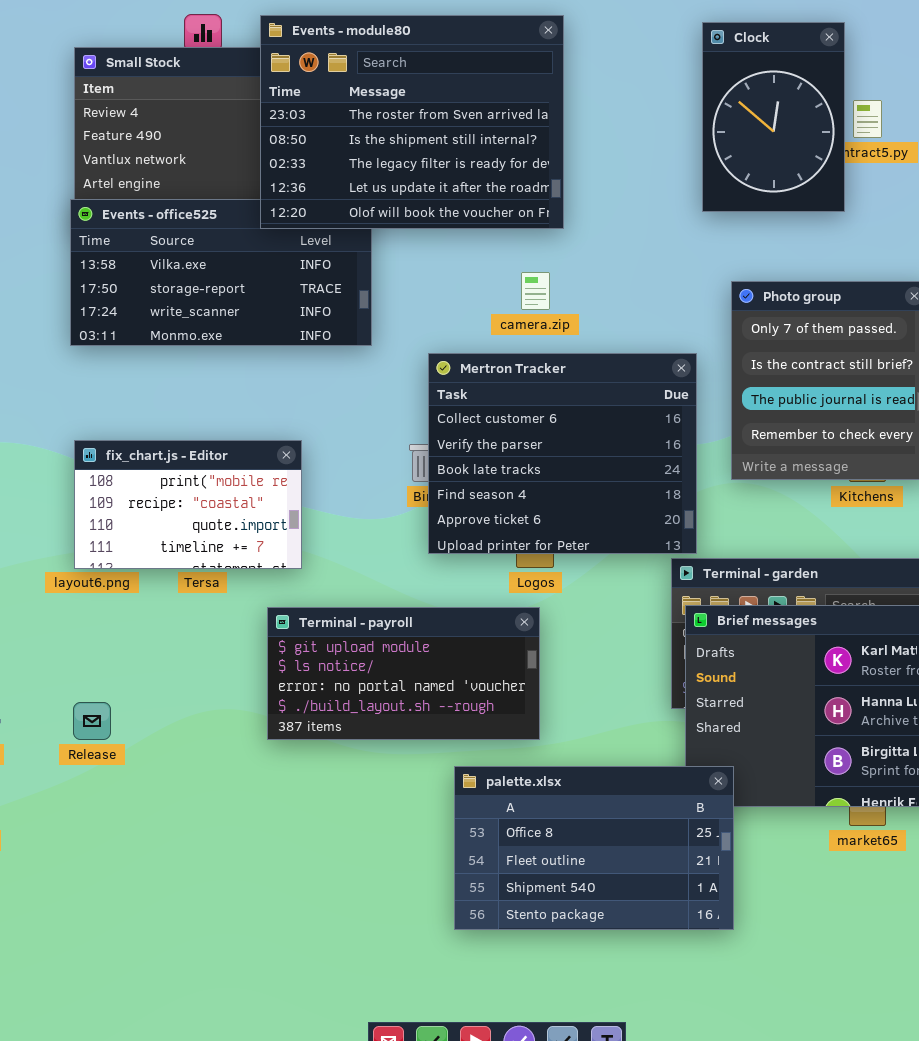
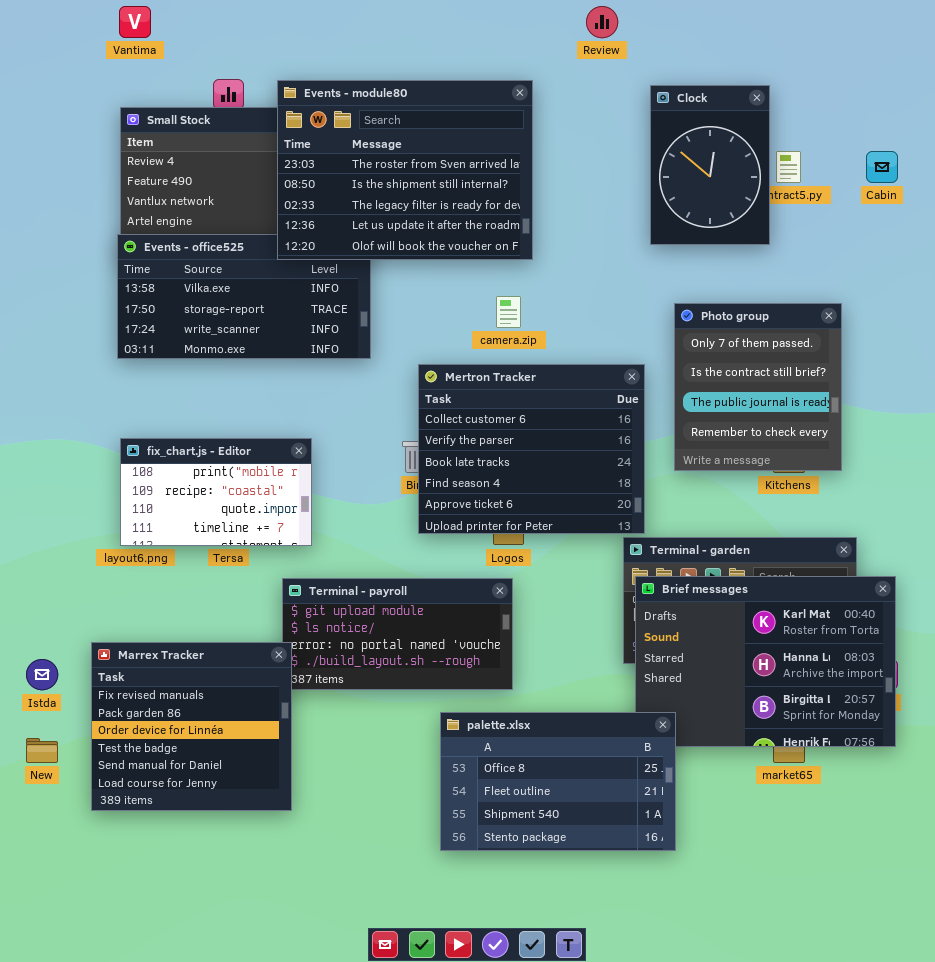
Marrex Tracker: none -> [91,642,292,811], opened

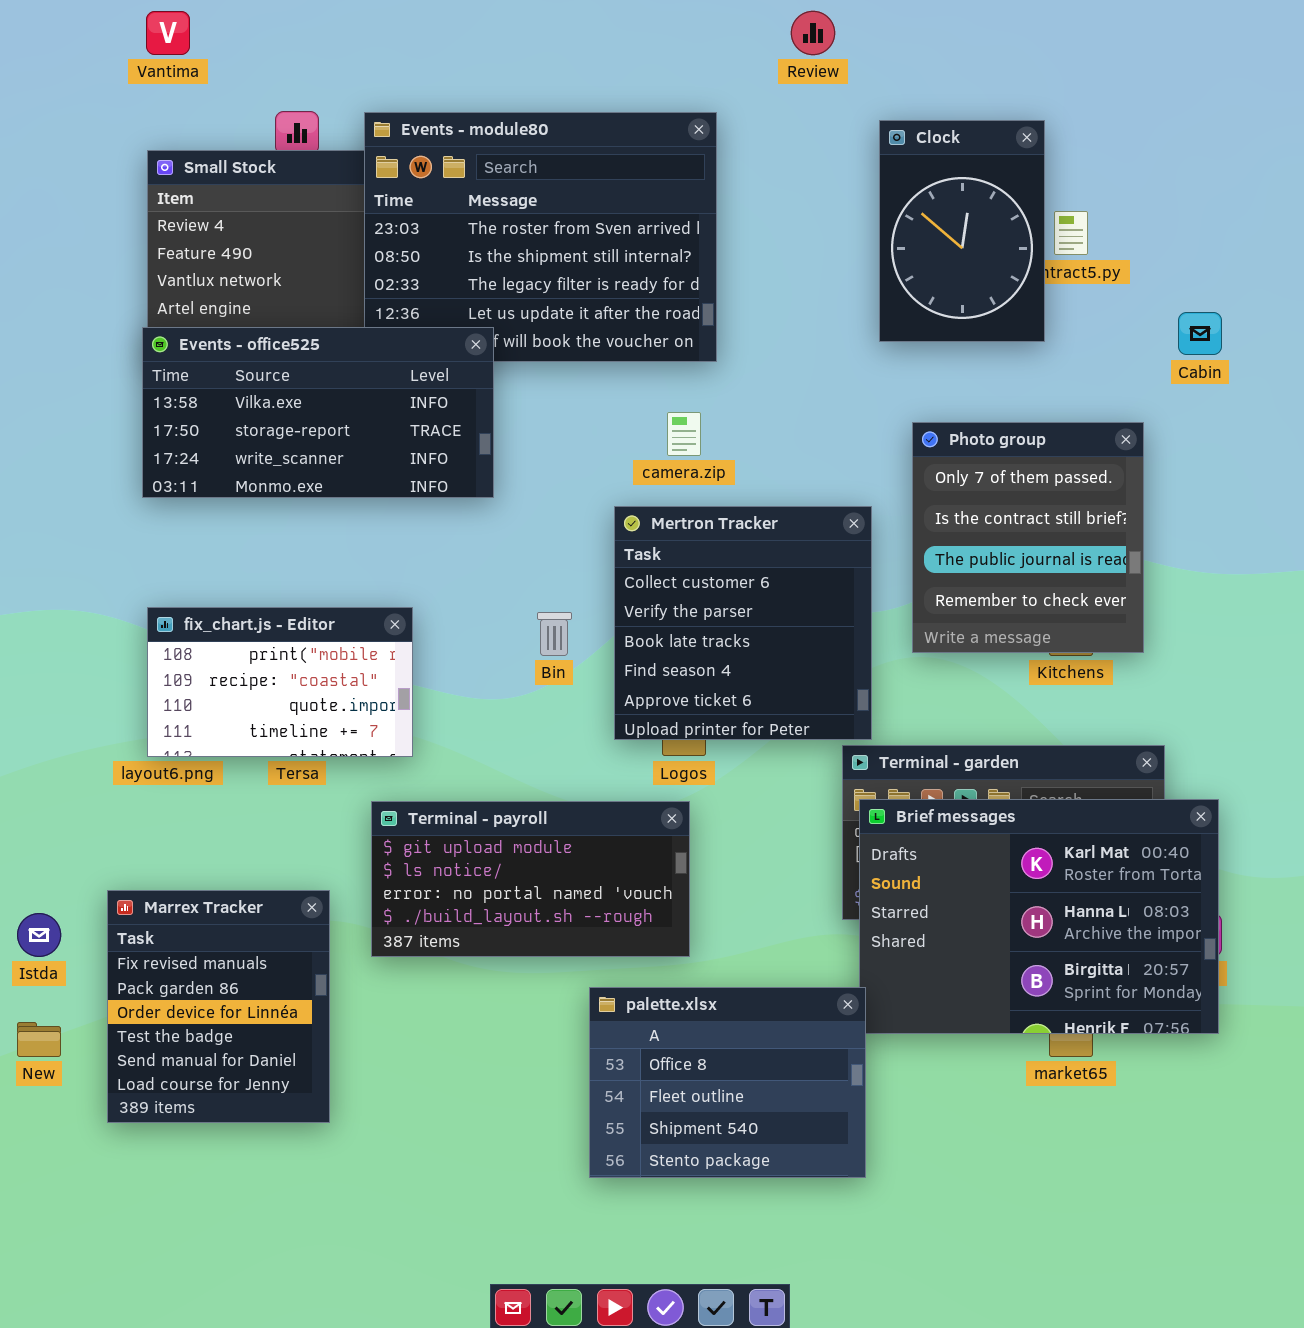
Cabin: [866,151,898,183] -> [1178,312,1222,355], moved
Events - office525: [117,234,371,359] -> [142,327,494,498], raised
Mertron Tracker: [418,364,645,534] -> [614,506,872,740], resized
Marrex Tracker: [91,642,292,811] -> [107,890,330,1123], resized
palette.xlsx: [440,712,676,851] -> [589,987,866,1178], resized

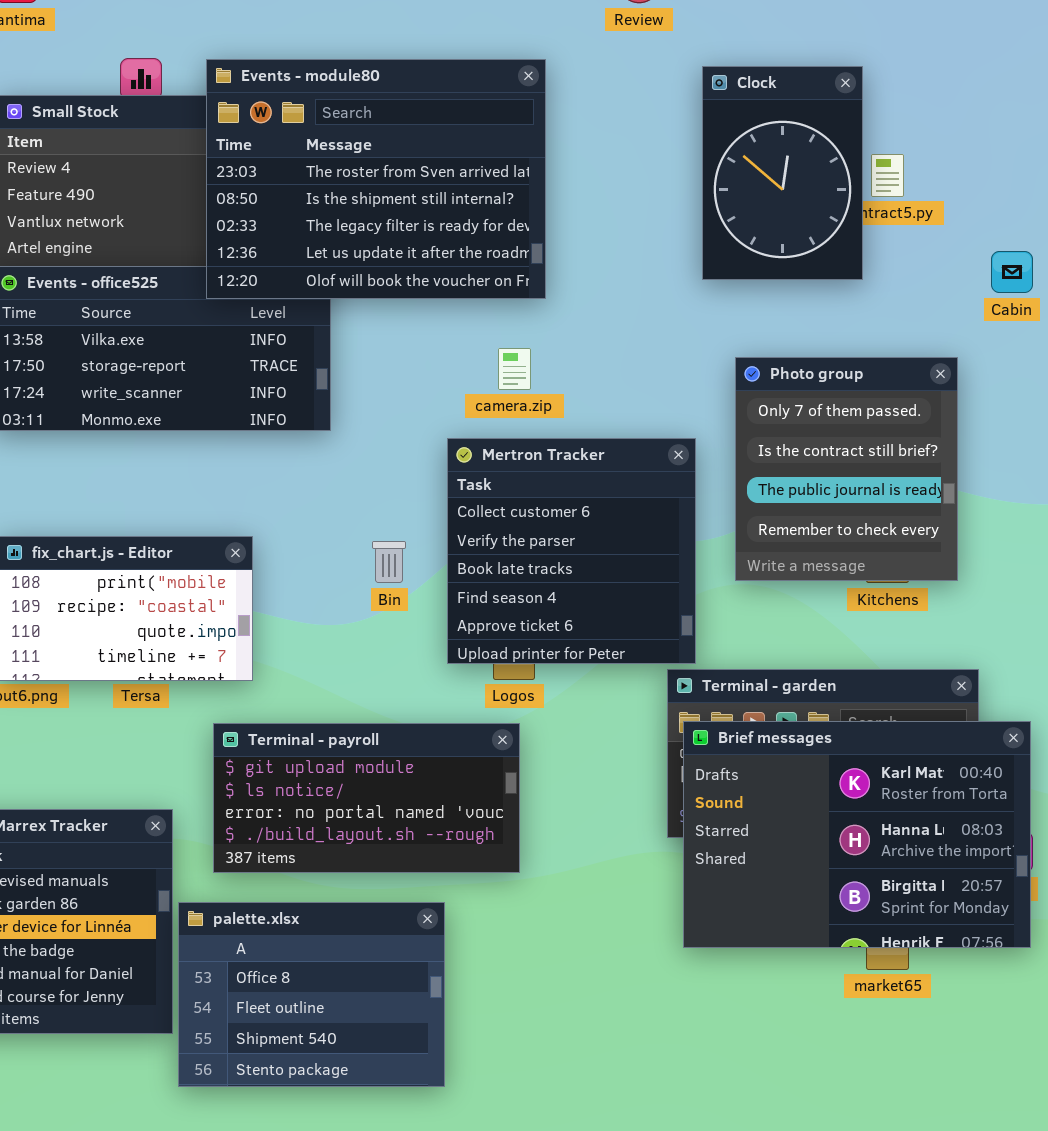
Events - module80: [364,112,717,362] -> [206,59,546,299], raised
palette.xlsx: [589,987,866,1178] -> [178,902,445,1087], moved

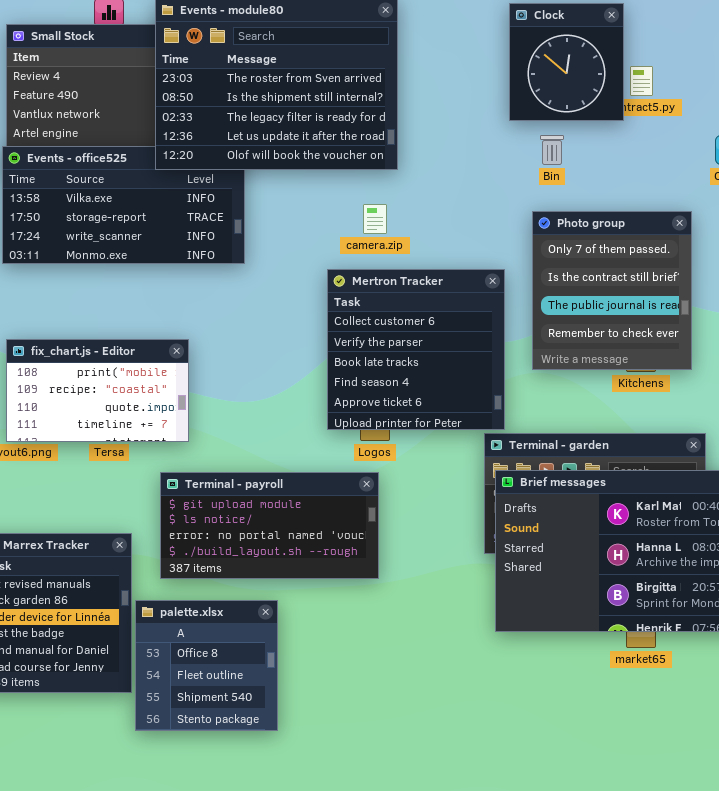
Clock: [702,66,863,280] -> [509,3,624,121], resized
Bin: [372,541,406,583] -> [540,135,564,165], moved
palette.xlsx: [178,902,445,1087] -> [135,600,278,731], resized

